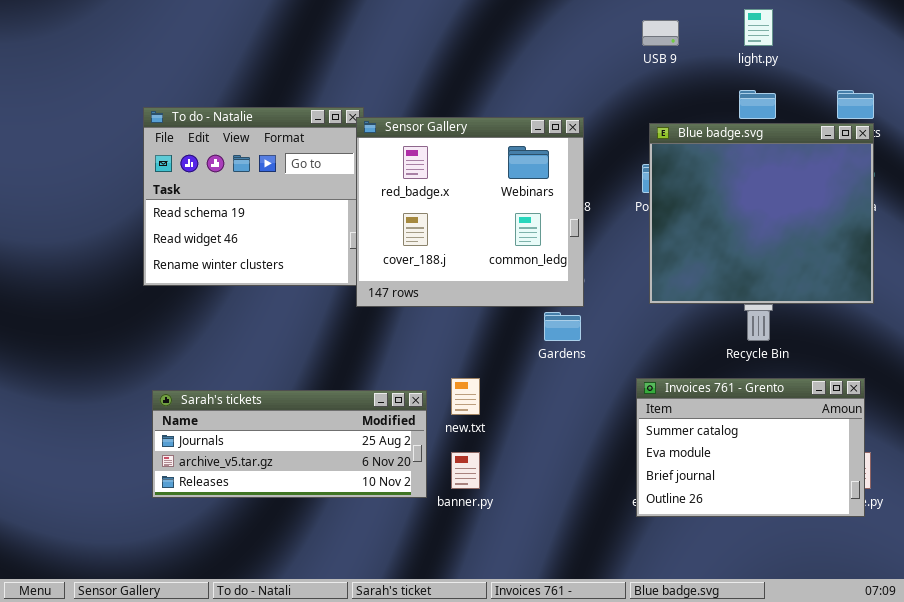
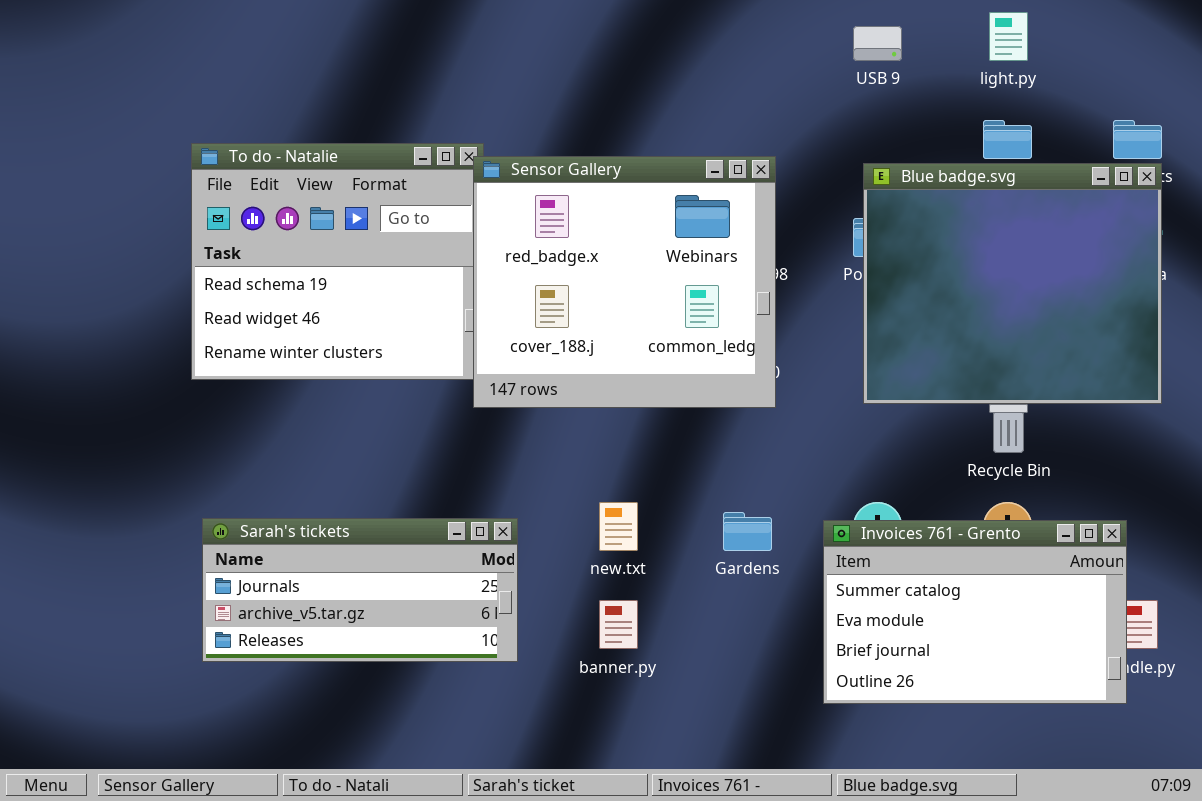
Gardens: [544,312,581,341] -> [723,512,772,551], moved
Invoices 761 - Grento: [636,378,865,517] -> [823,520,1127,704], moved
Sarah's tickets: [152,390,427,498] -> [202,518,518,662], resized

